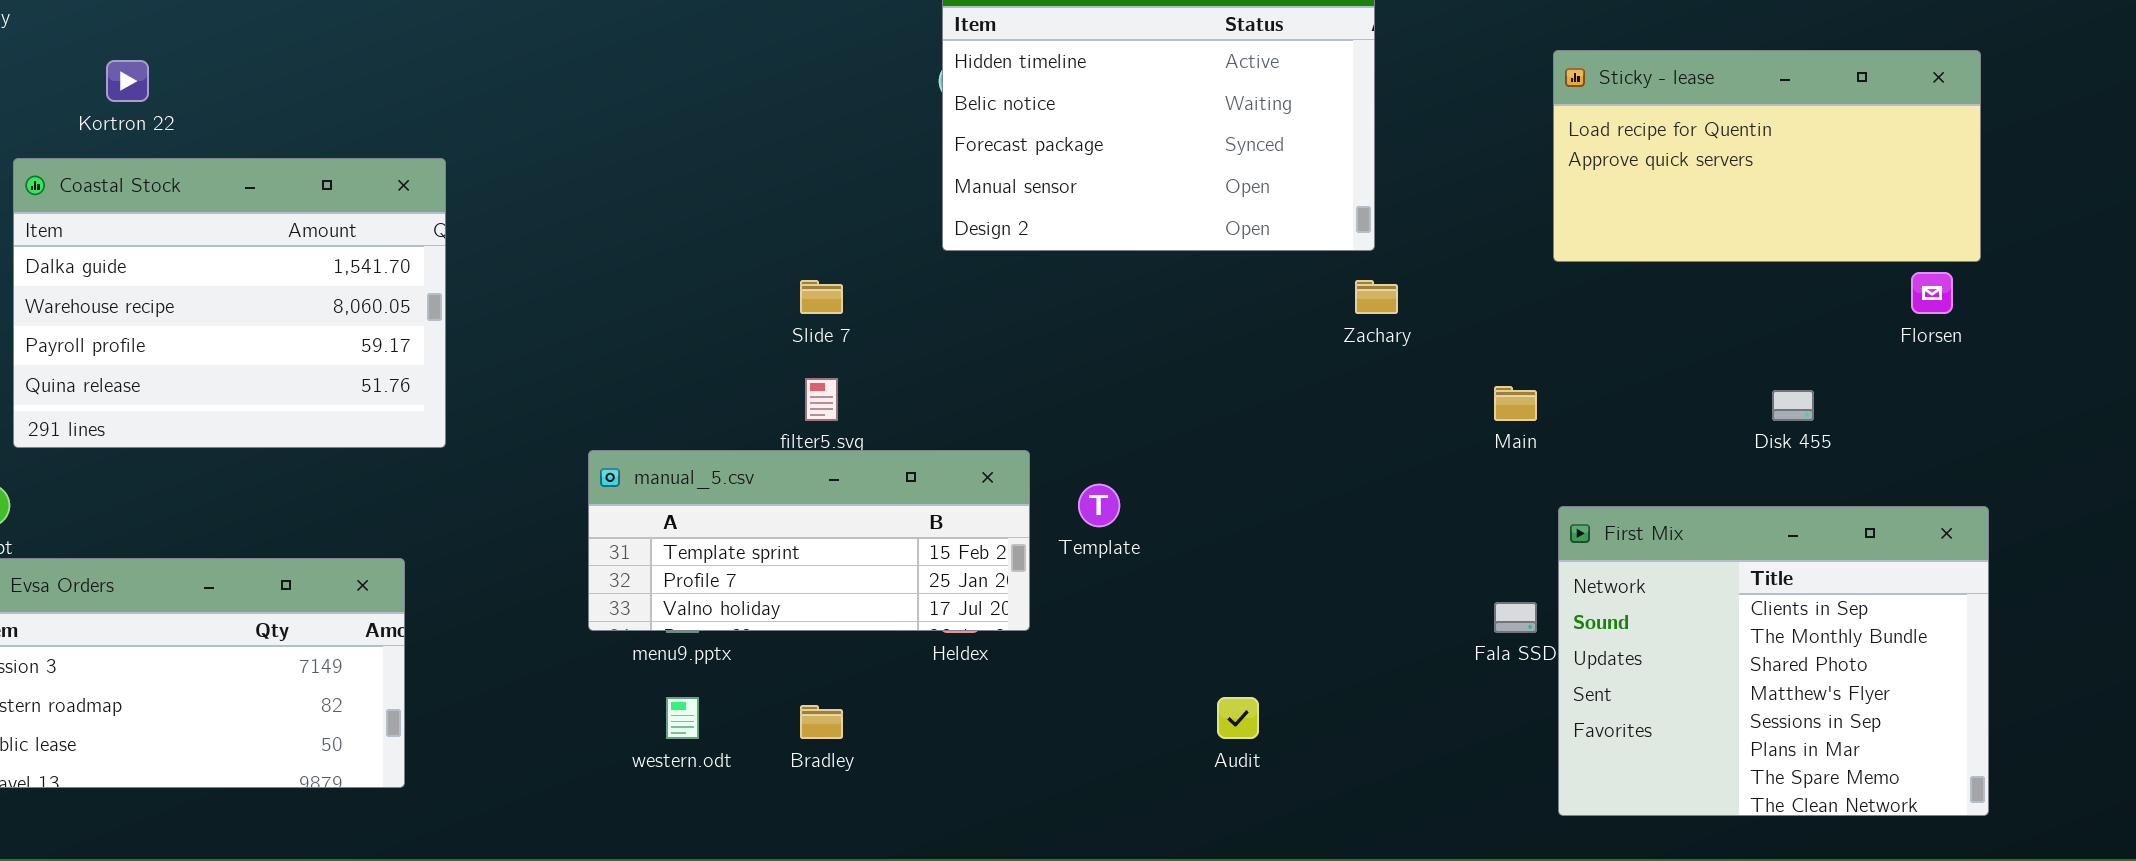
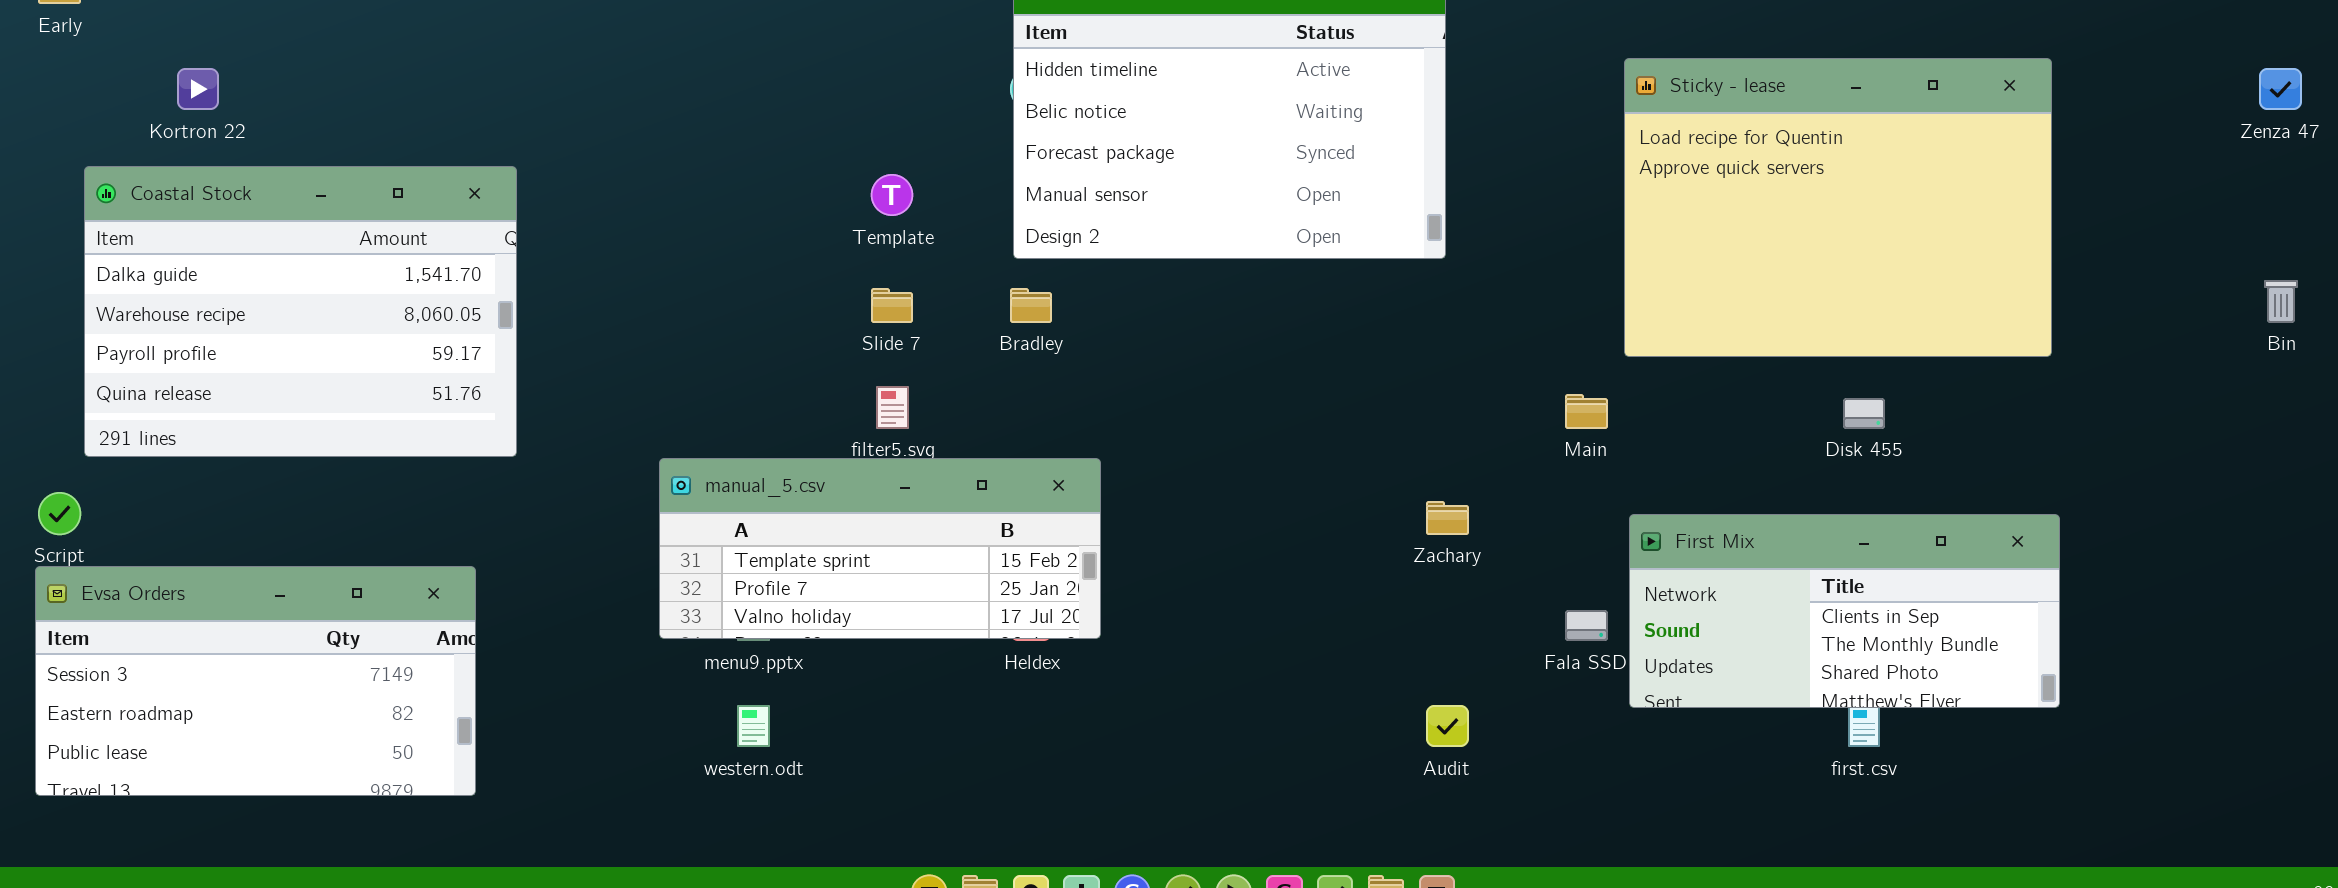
Sticky - lease: [1553,50,1981,262] -> [1624,58,2052,357], resized
Zachary: [1355,280,1398,314] -> [1426,501,1469,535], moved
Template: [1078,484,1120,527] -> [871,174,913,216], moved
First Mix: [1558,506,1989,816] -> [1629,514,2060,708], resized
Audit: [1217,697,1259,739] -> [1426,705,1469,747], moved
Bradley: [800,705,843,739] -> [1010,288,1052,323], moved

